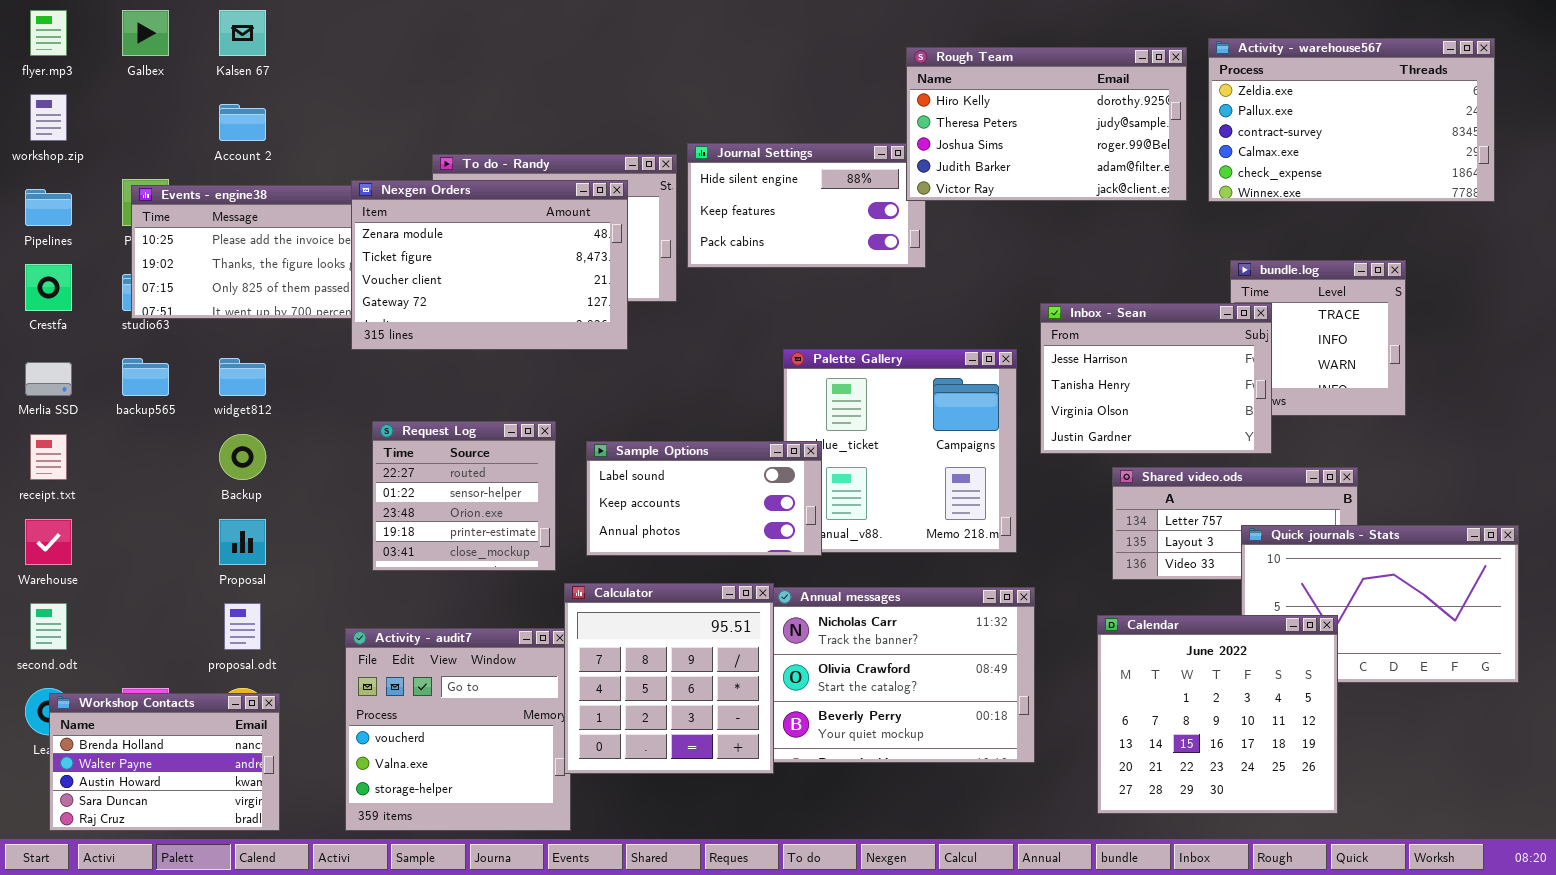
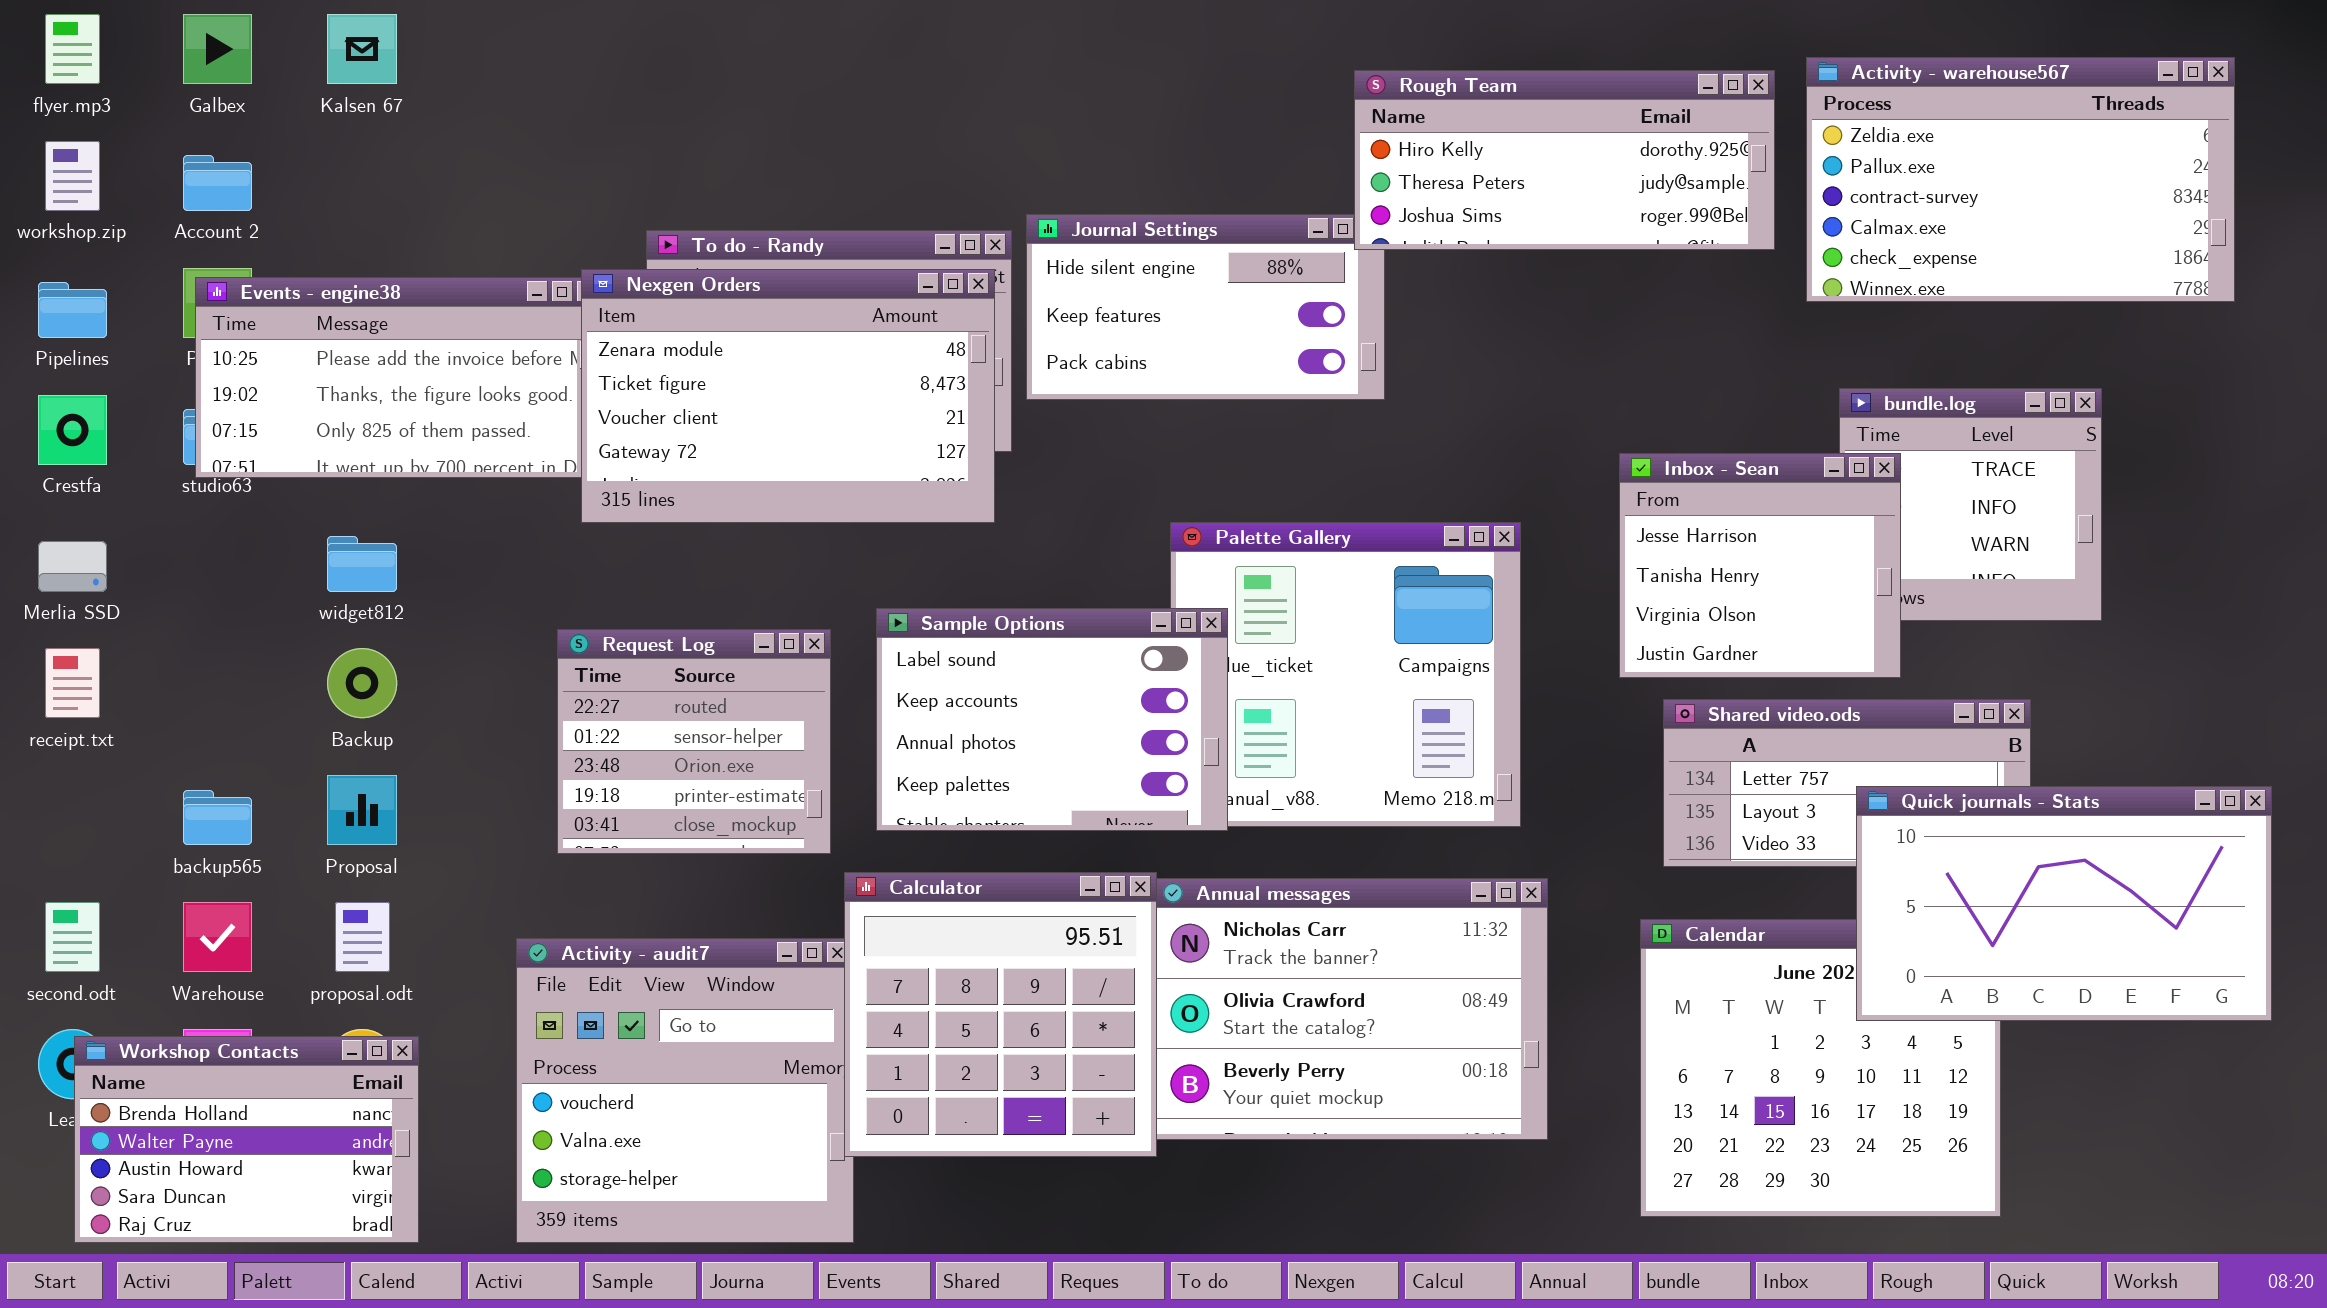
Rough Team: [906,47,1187,201] -> [1354,70,1775,250], resized
Account 2: [219,104,266,141] -> [183,155,252,211], moved
Nexgen Orders: [351,180,628,350] -> [581,269,995,523], moved
Inbox - Sean: [1040,303,1272,454] -> [1619,453,1901,678], resized
backup565: [122,358,169,396] -> [183,790,252,845], moved
Sample Options: [586,441,822,556] -> [876,608,1228,831], resized
Warehouse: [25,519,72,565] -> [183,902,252,972], moved
Quick journals - Stats: [1241,525,1519,683] -> [1856,786,2272,1021], raised

